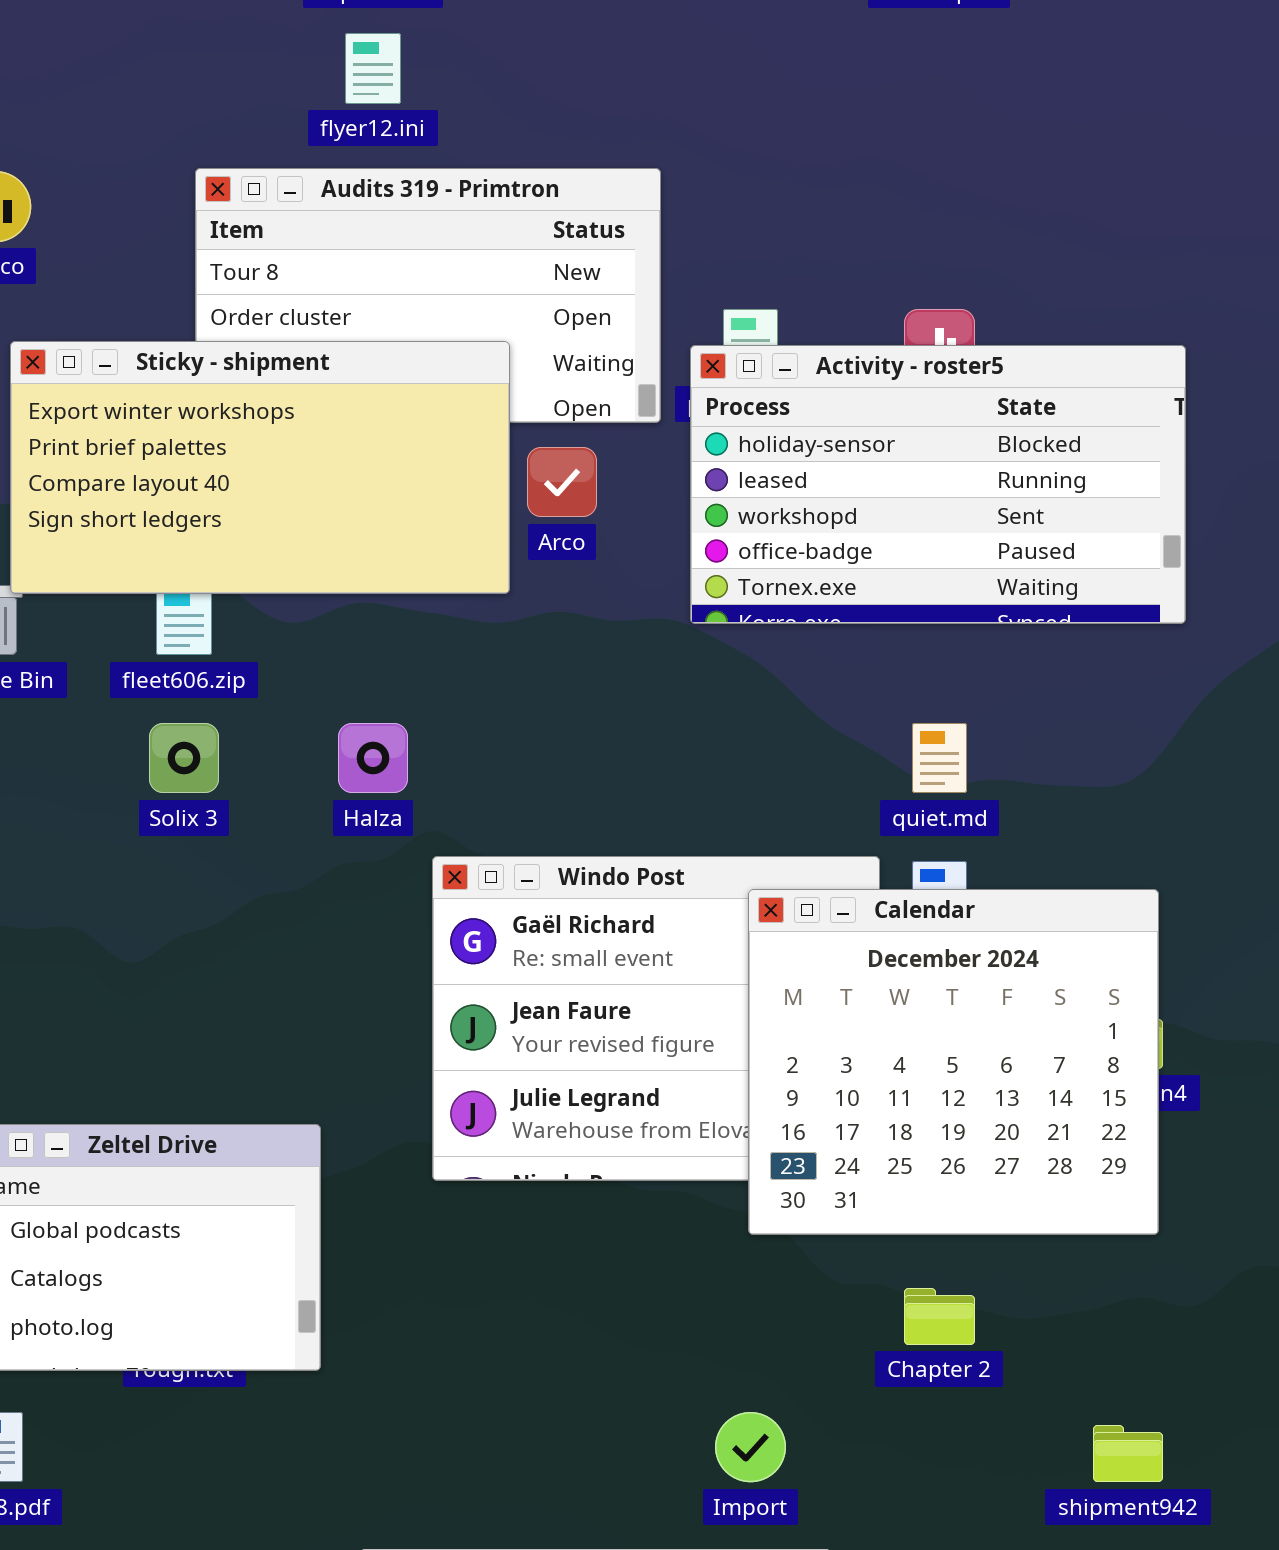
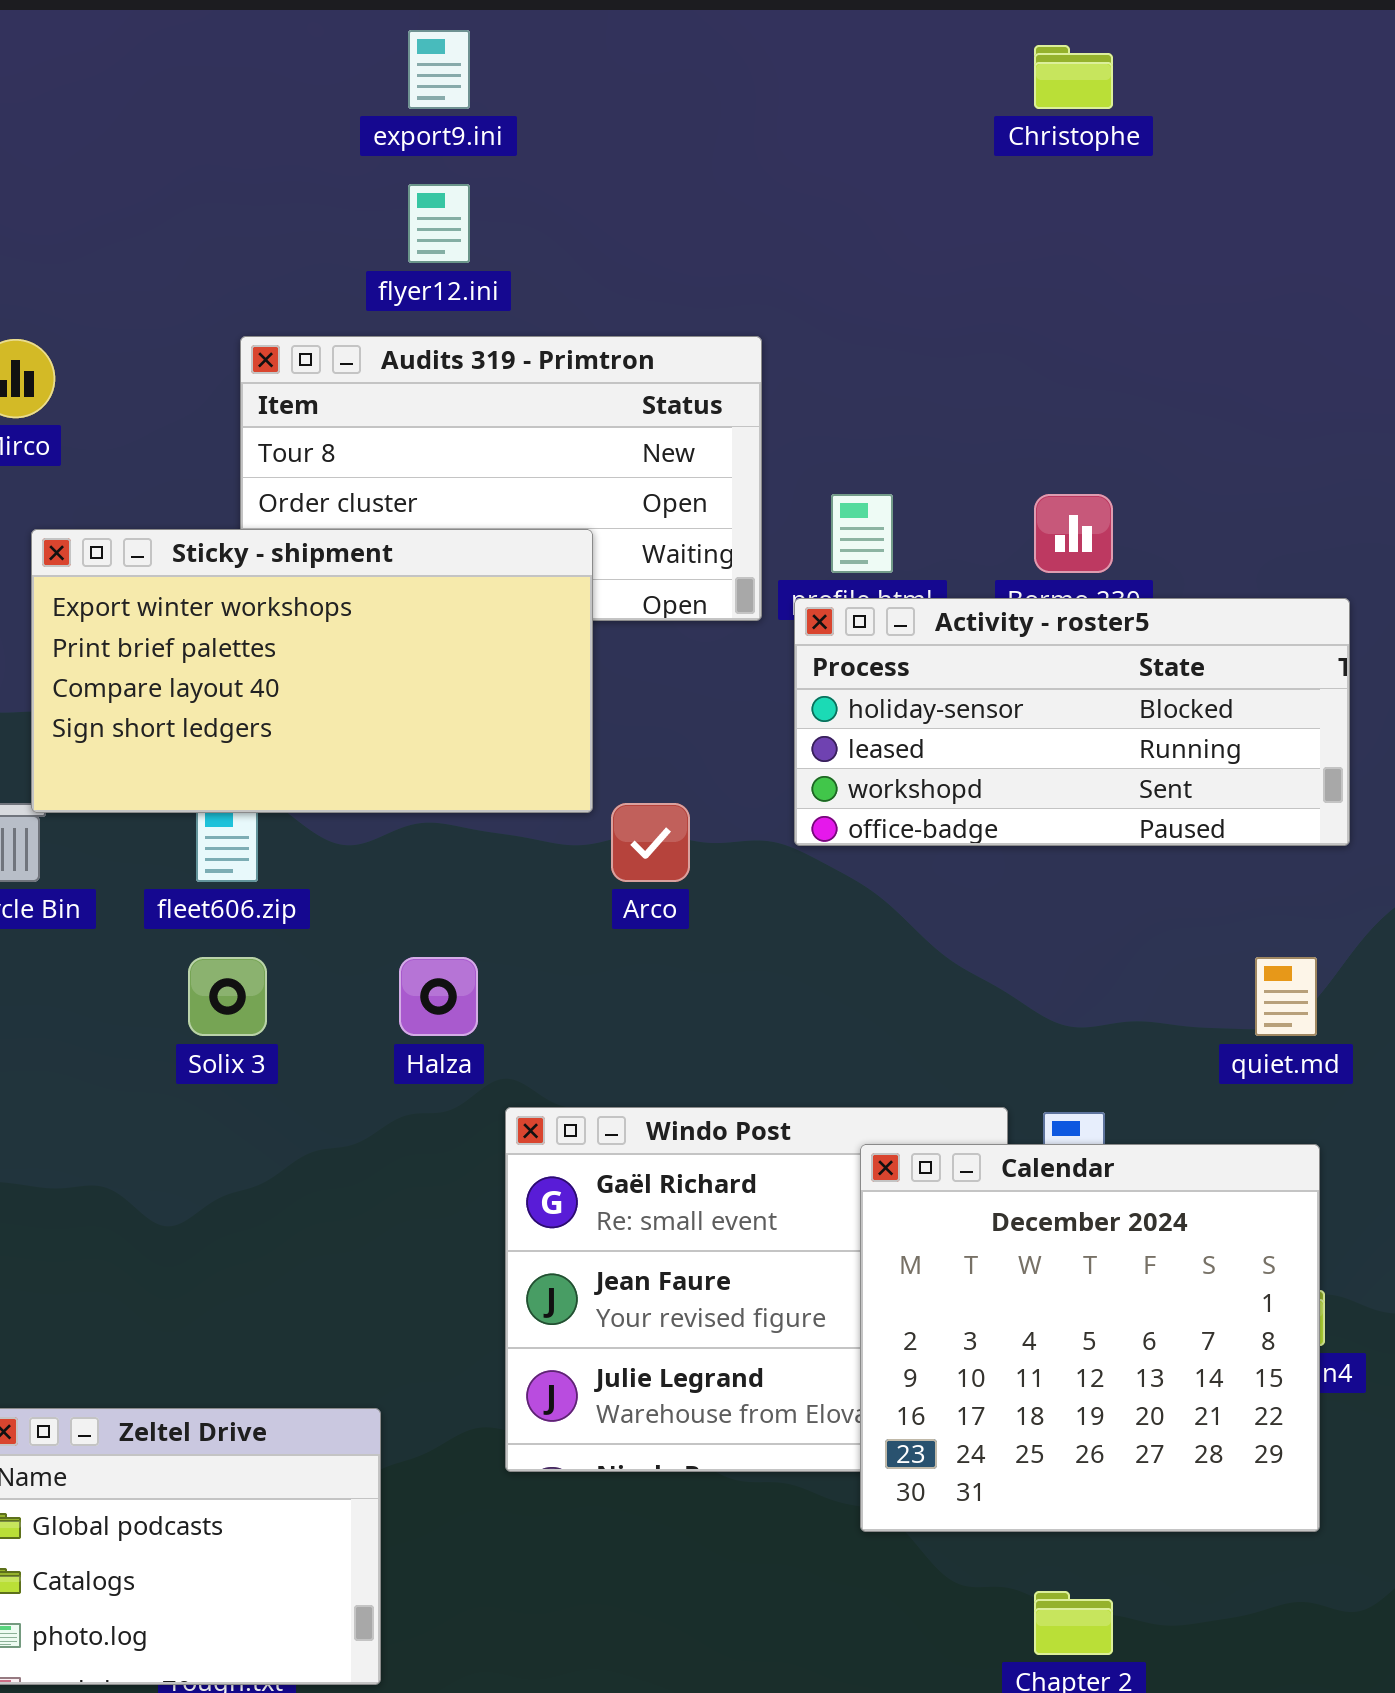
Activity - roster5: [690,345,1186,624] -> [794,598,1350,846], resized
Arco: [527,447,597,517] -> [611,803,690,882], moved
quiet.md: [912,723,967,793] -> [1255,957,1317,1036], moved

